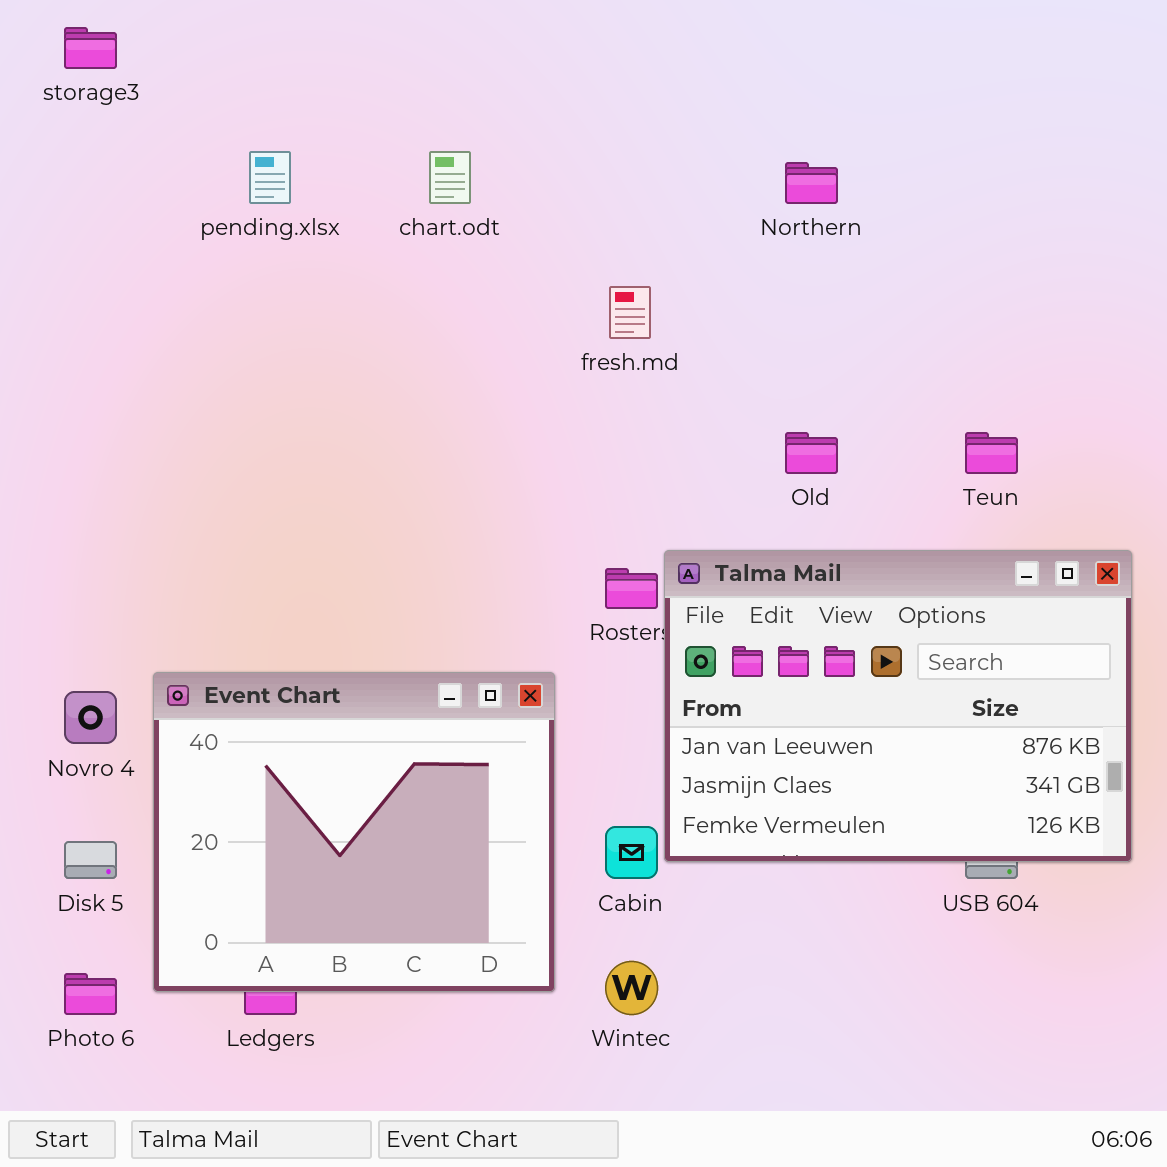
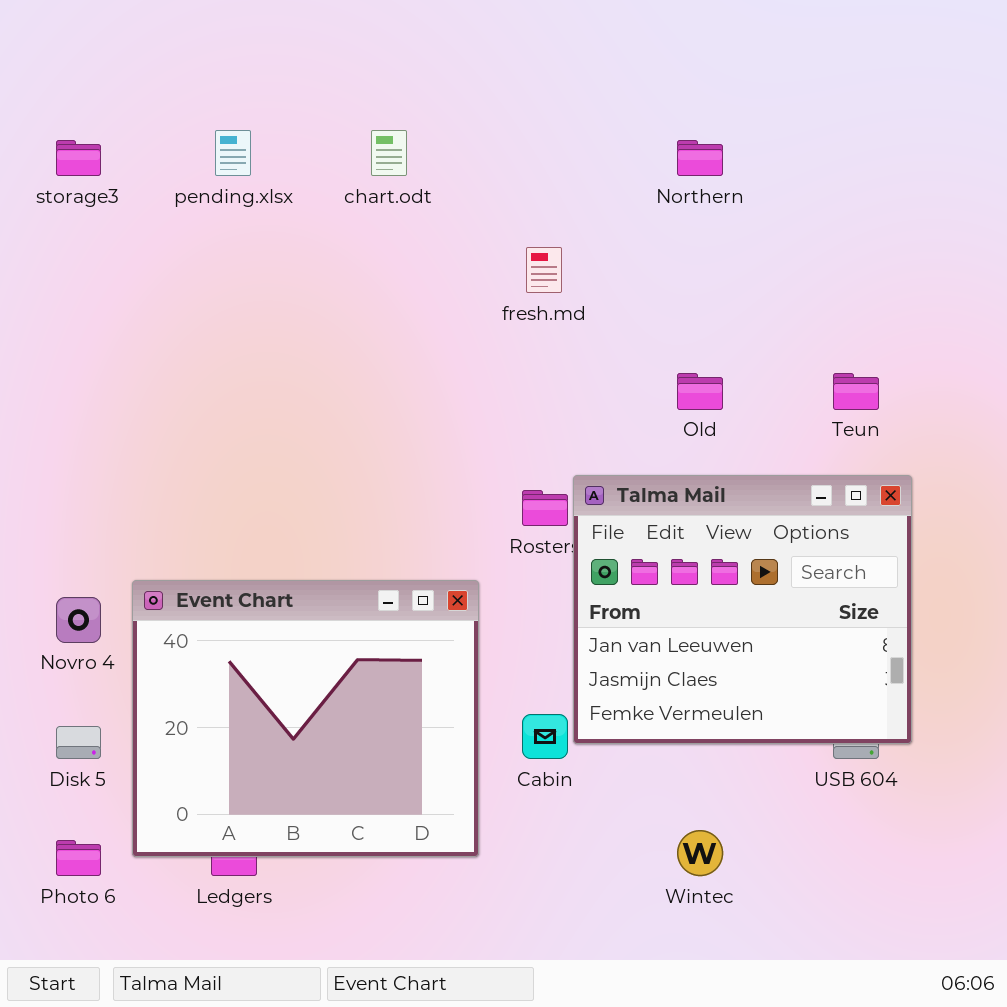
storage3: [64,27,117,69] -> [56,140,101,176], moved
Talma Mail: [664,550,1132,862] -> [573,475,912,744], resized
Wintec: [605,961,658,1015] -> [677,830,723,876], moved

